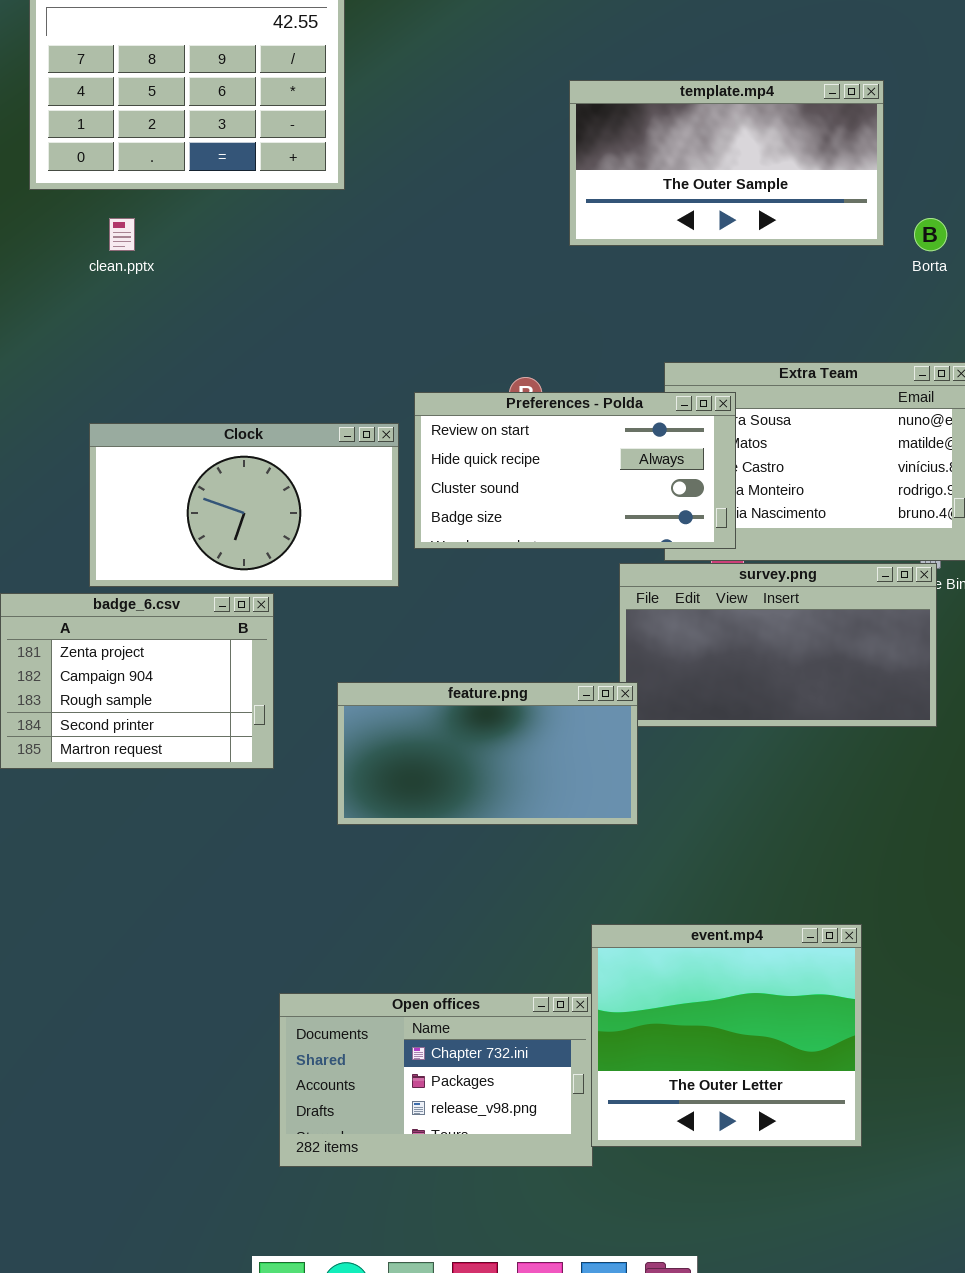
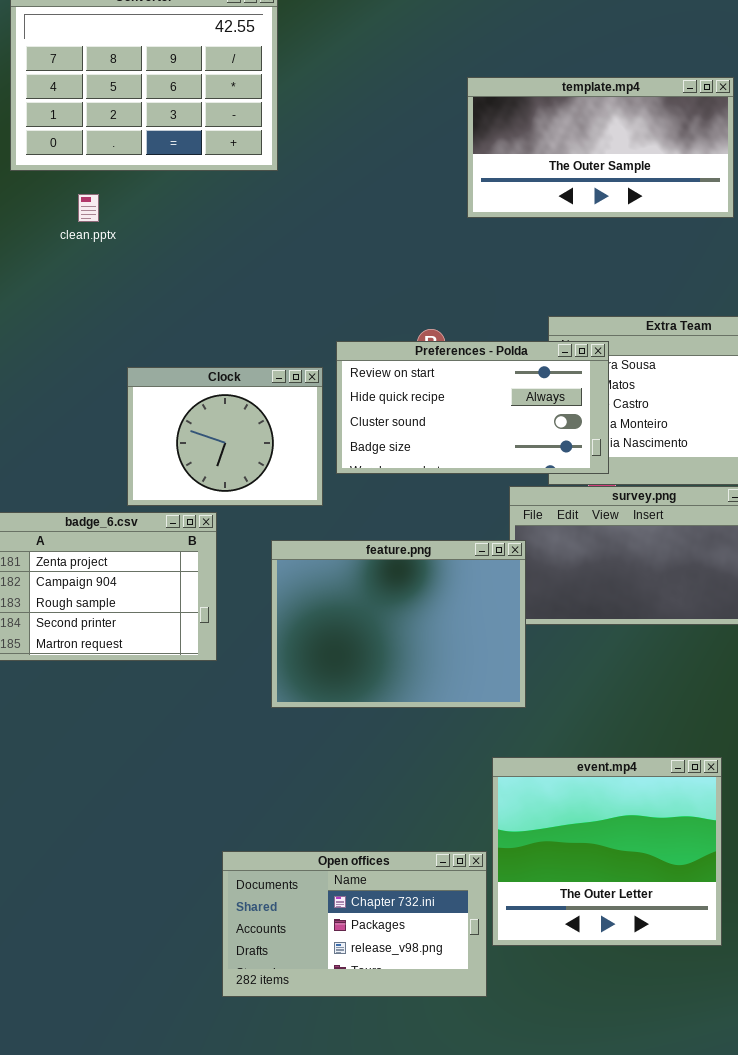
Clock: [89,423,399,587] -> [127,367,323,506], resized
feature.png: [337,682,638,825] -> [271,540,526,708], resized
event.mp4: [591,924,862,1147] -> [492,757,722,946], moved

